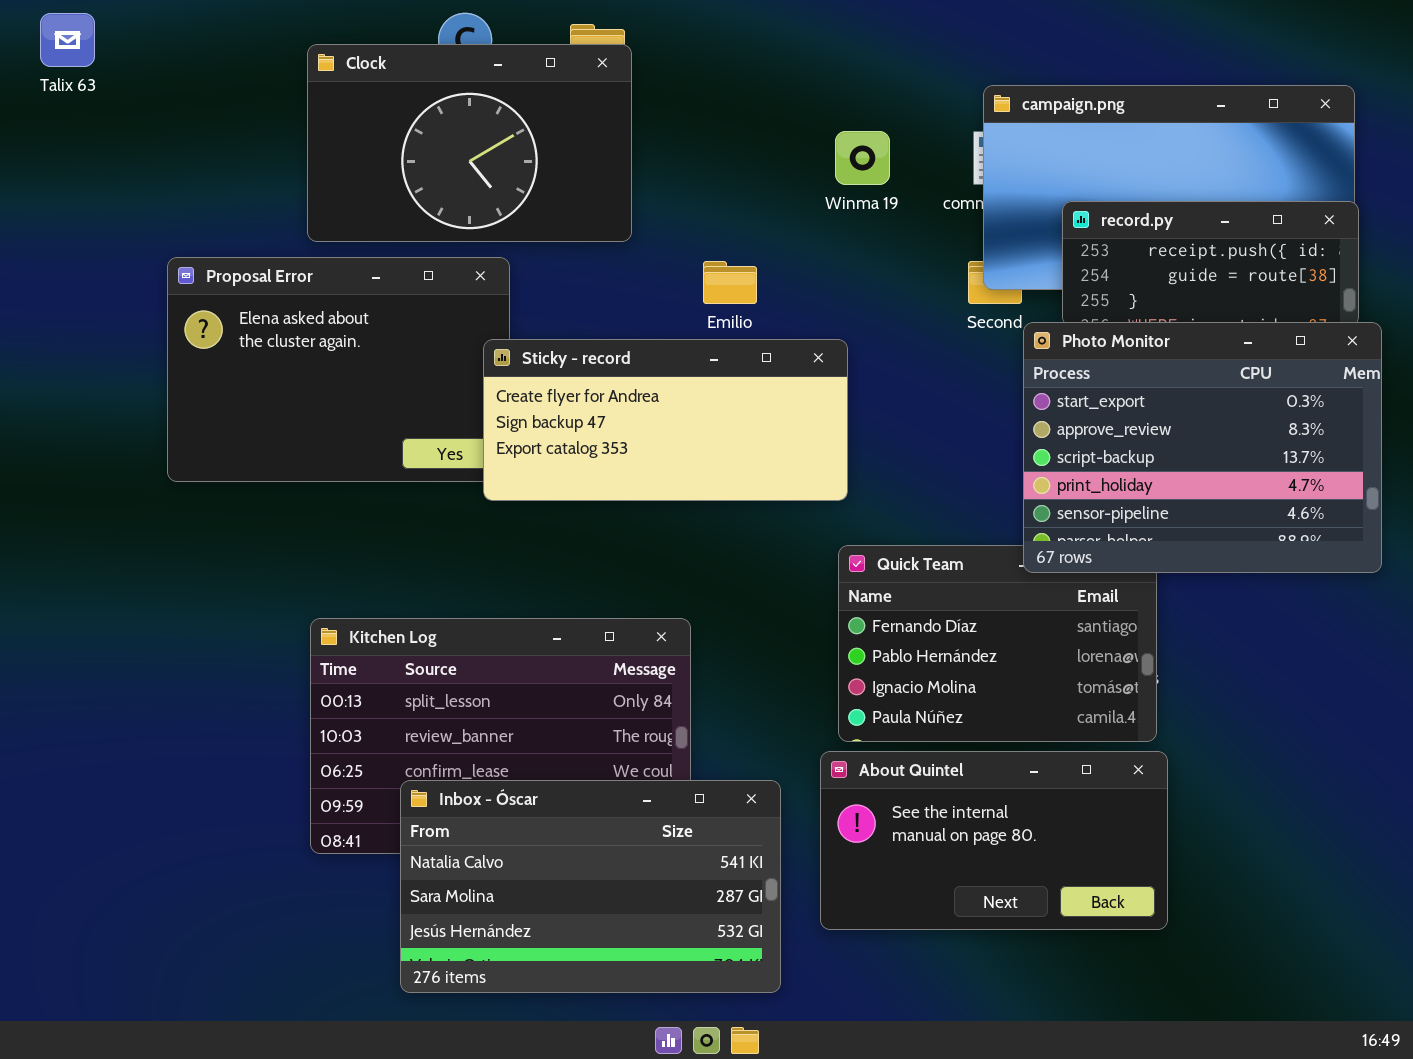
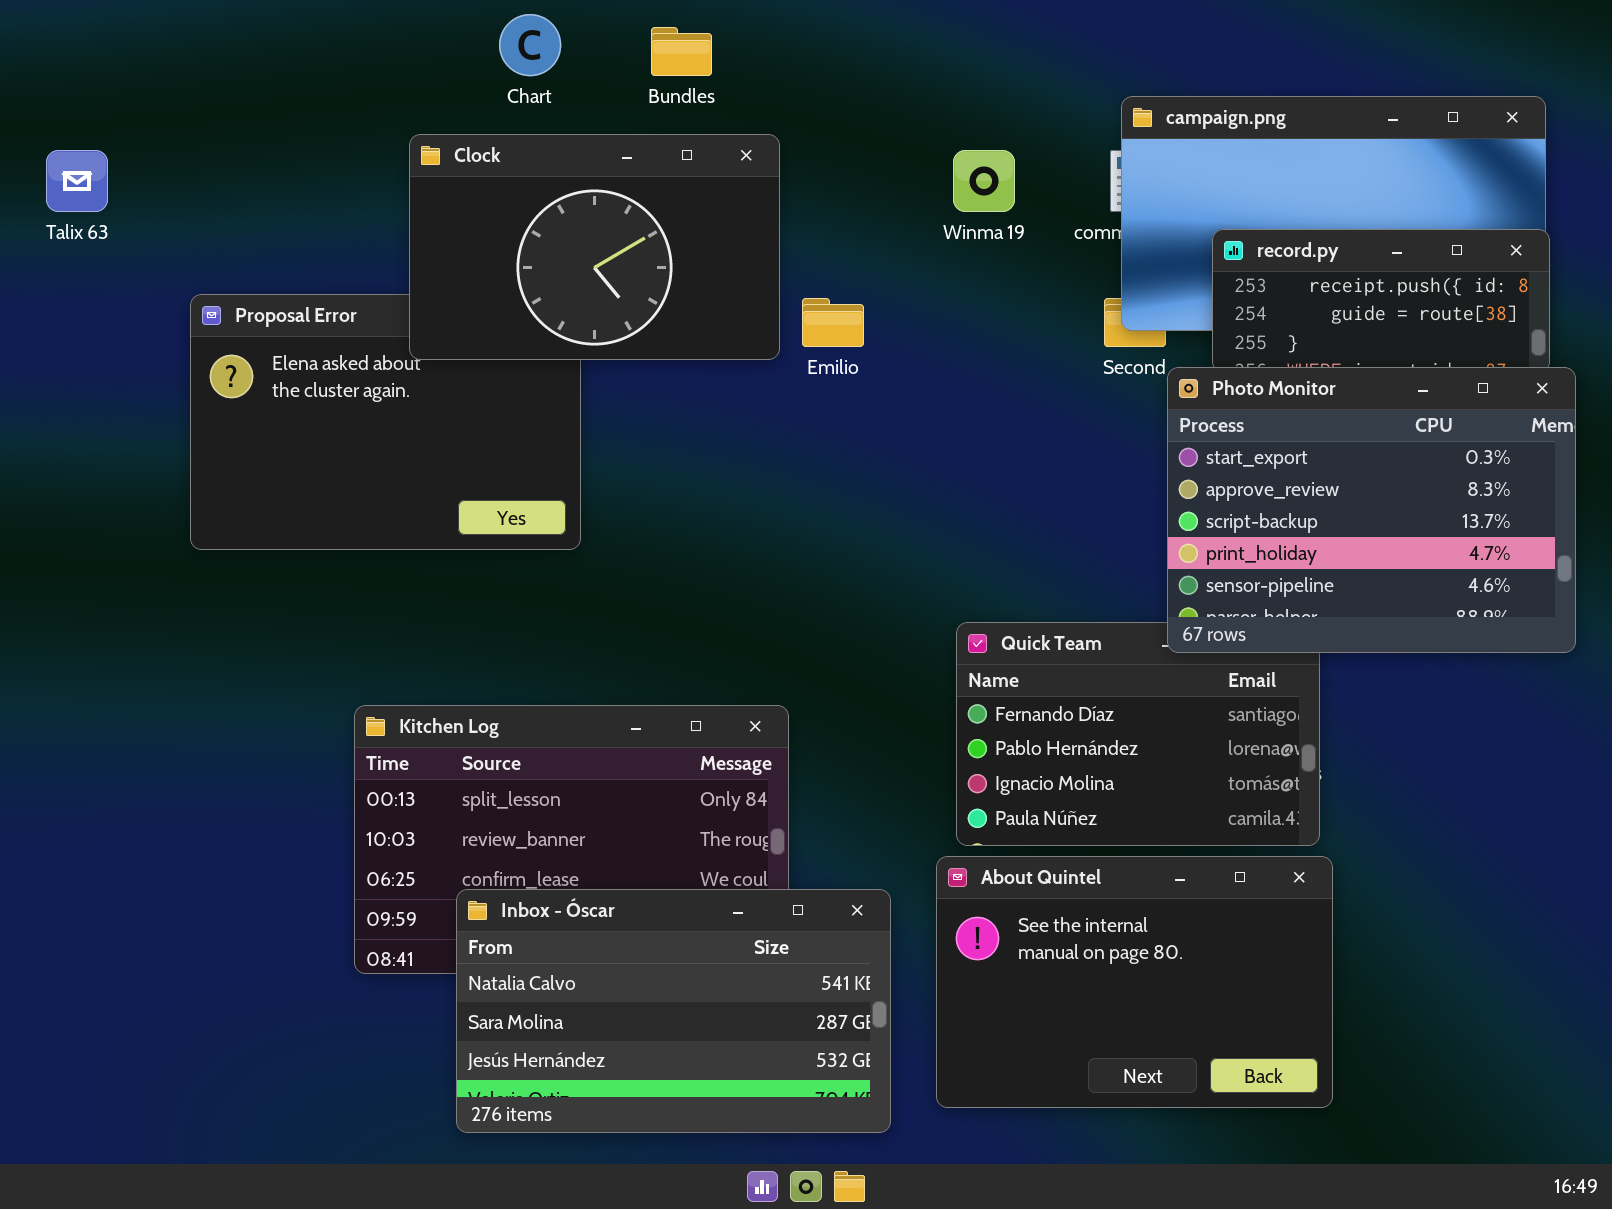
Talix 63: [40,13,95,67] -> [46,150,108,212], moved
Clock: [307,44,632,242] -> [409,134,780,360], moved
Sticky - record: [483,339,848,501] -> none, closed
About Quintel: [820,751,1168,930] -> [936,856,1333,1108], resized

